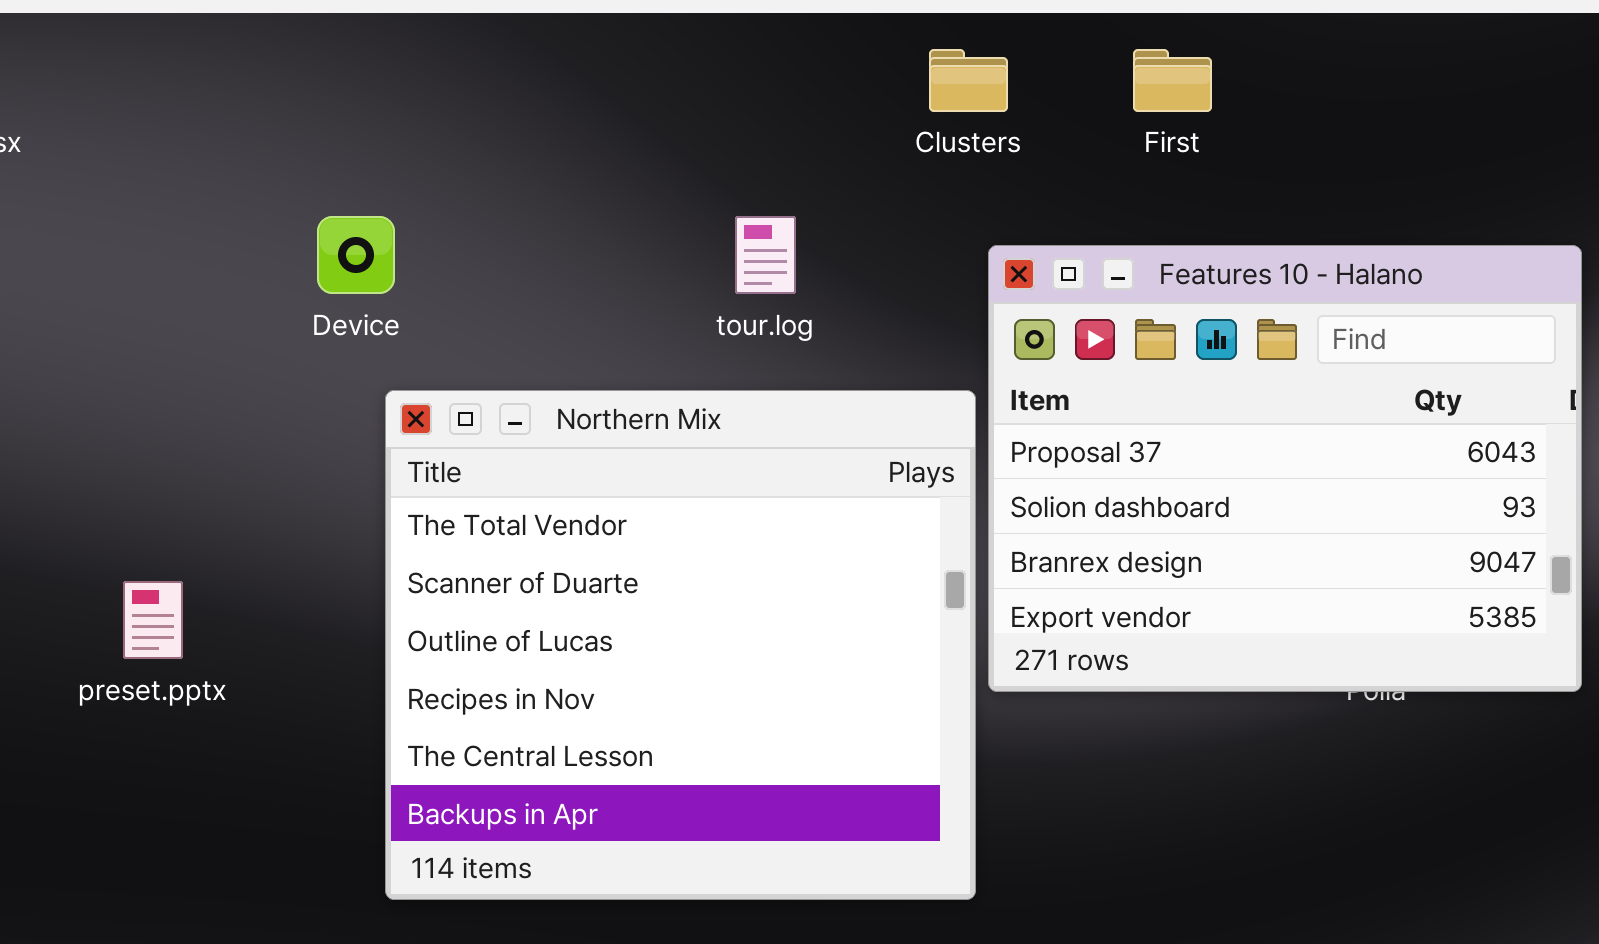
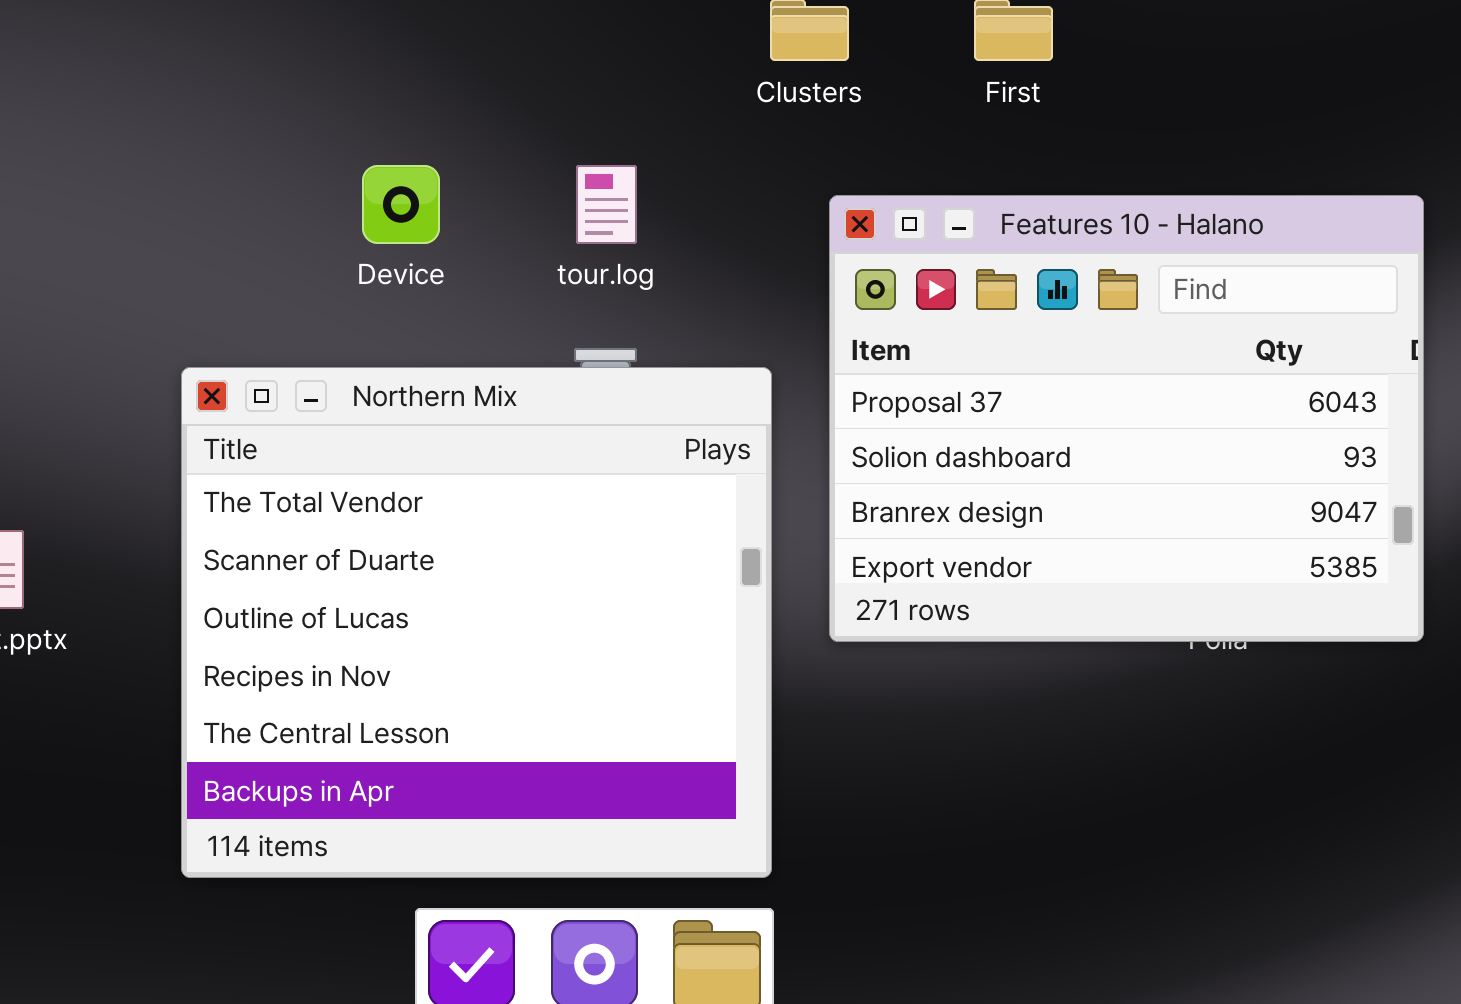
Device: [317,216,395,294] -> [362,165,440,244], moved
Northern Mix: [385,390,976,900] -> [181,367,772,878], moved

